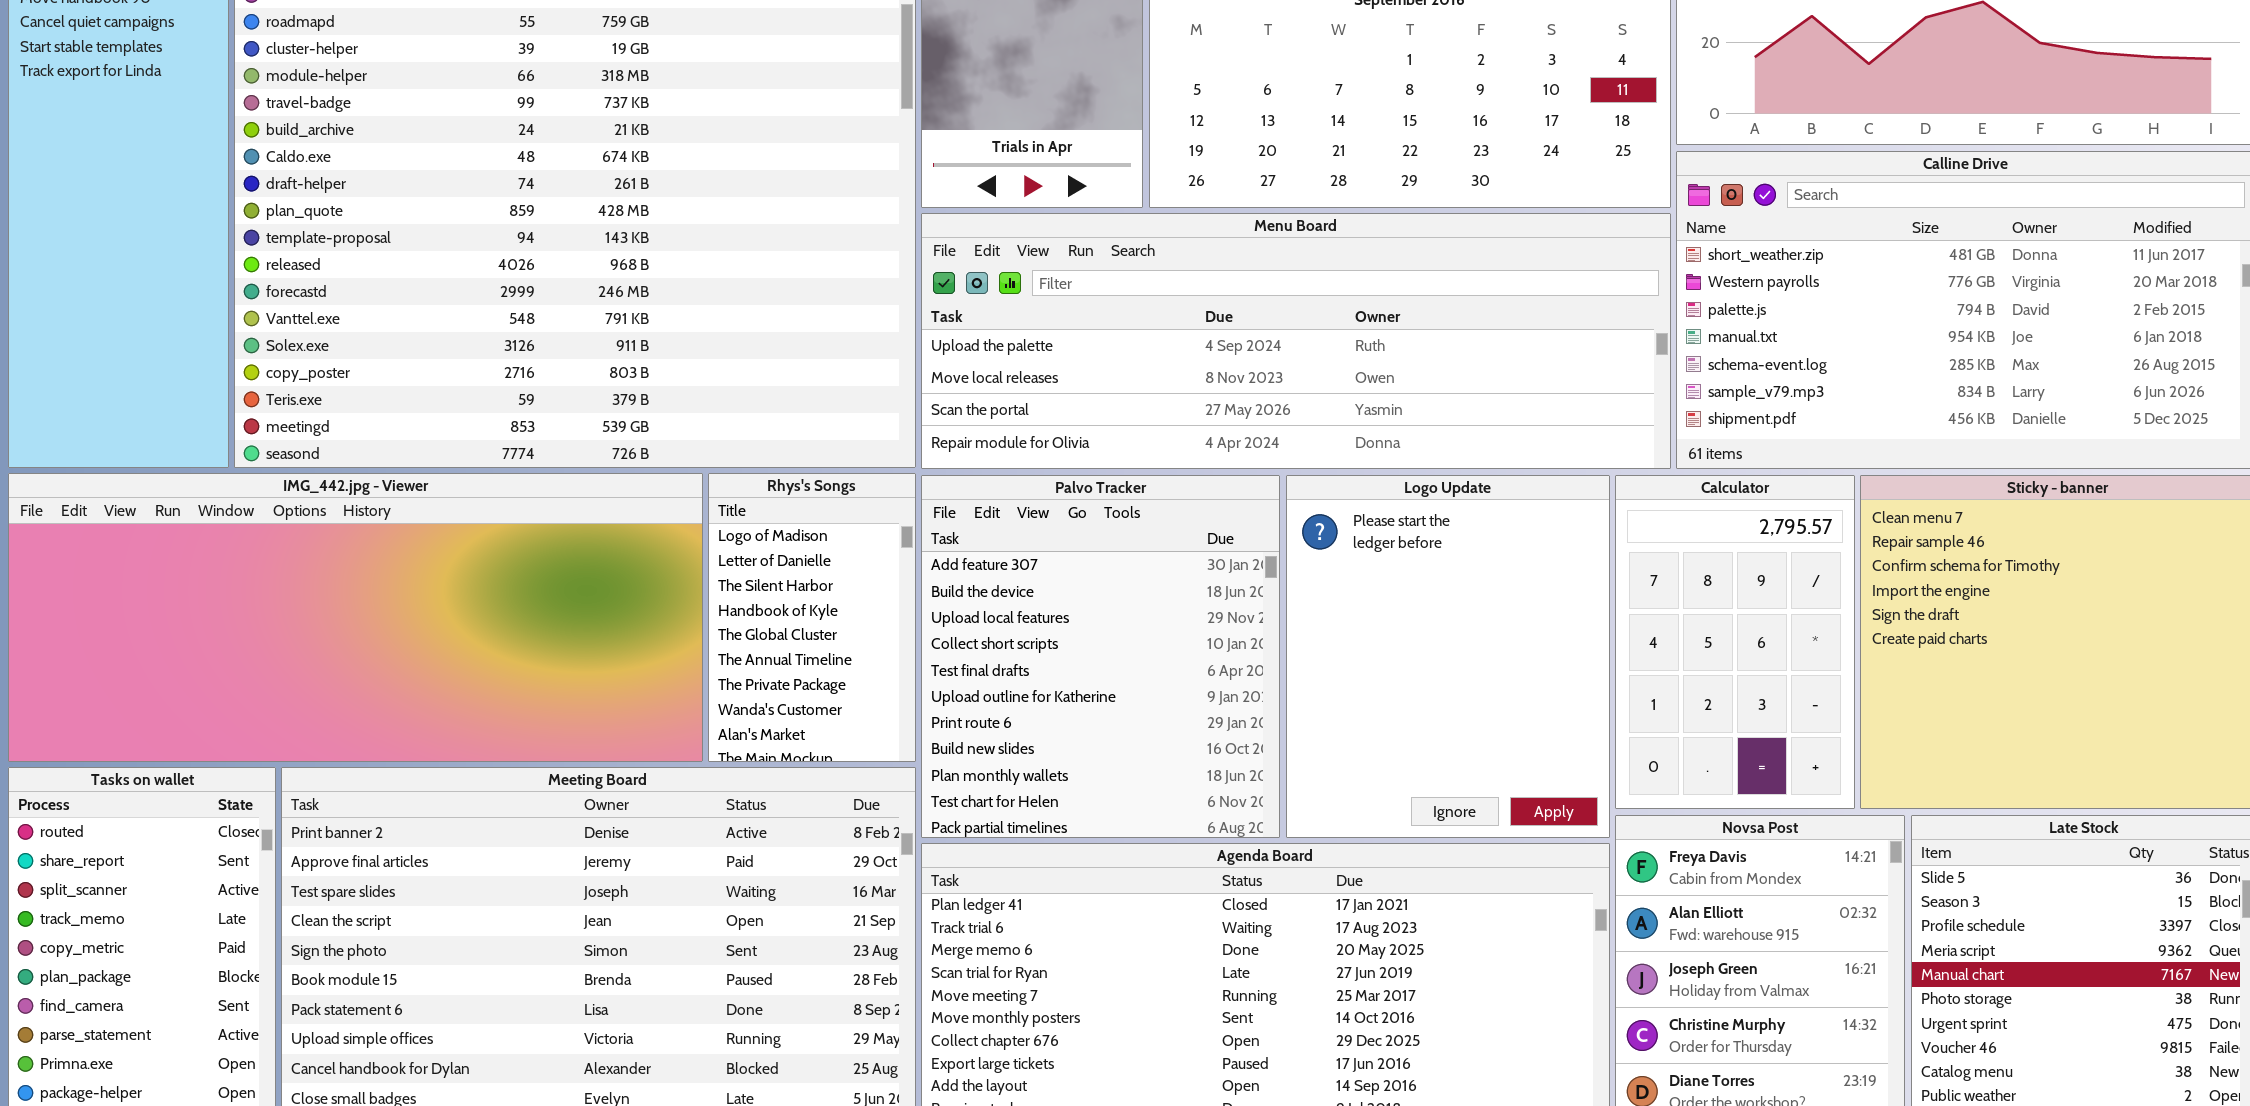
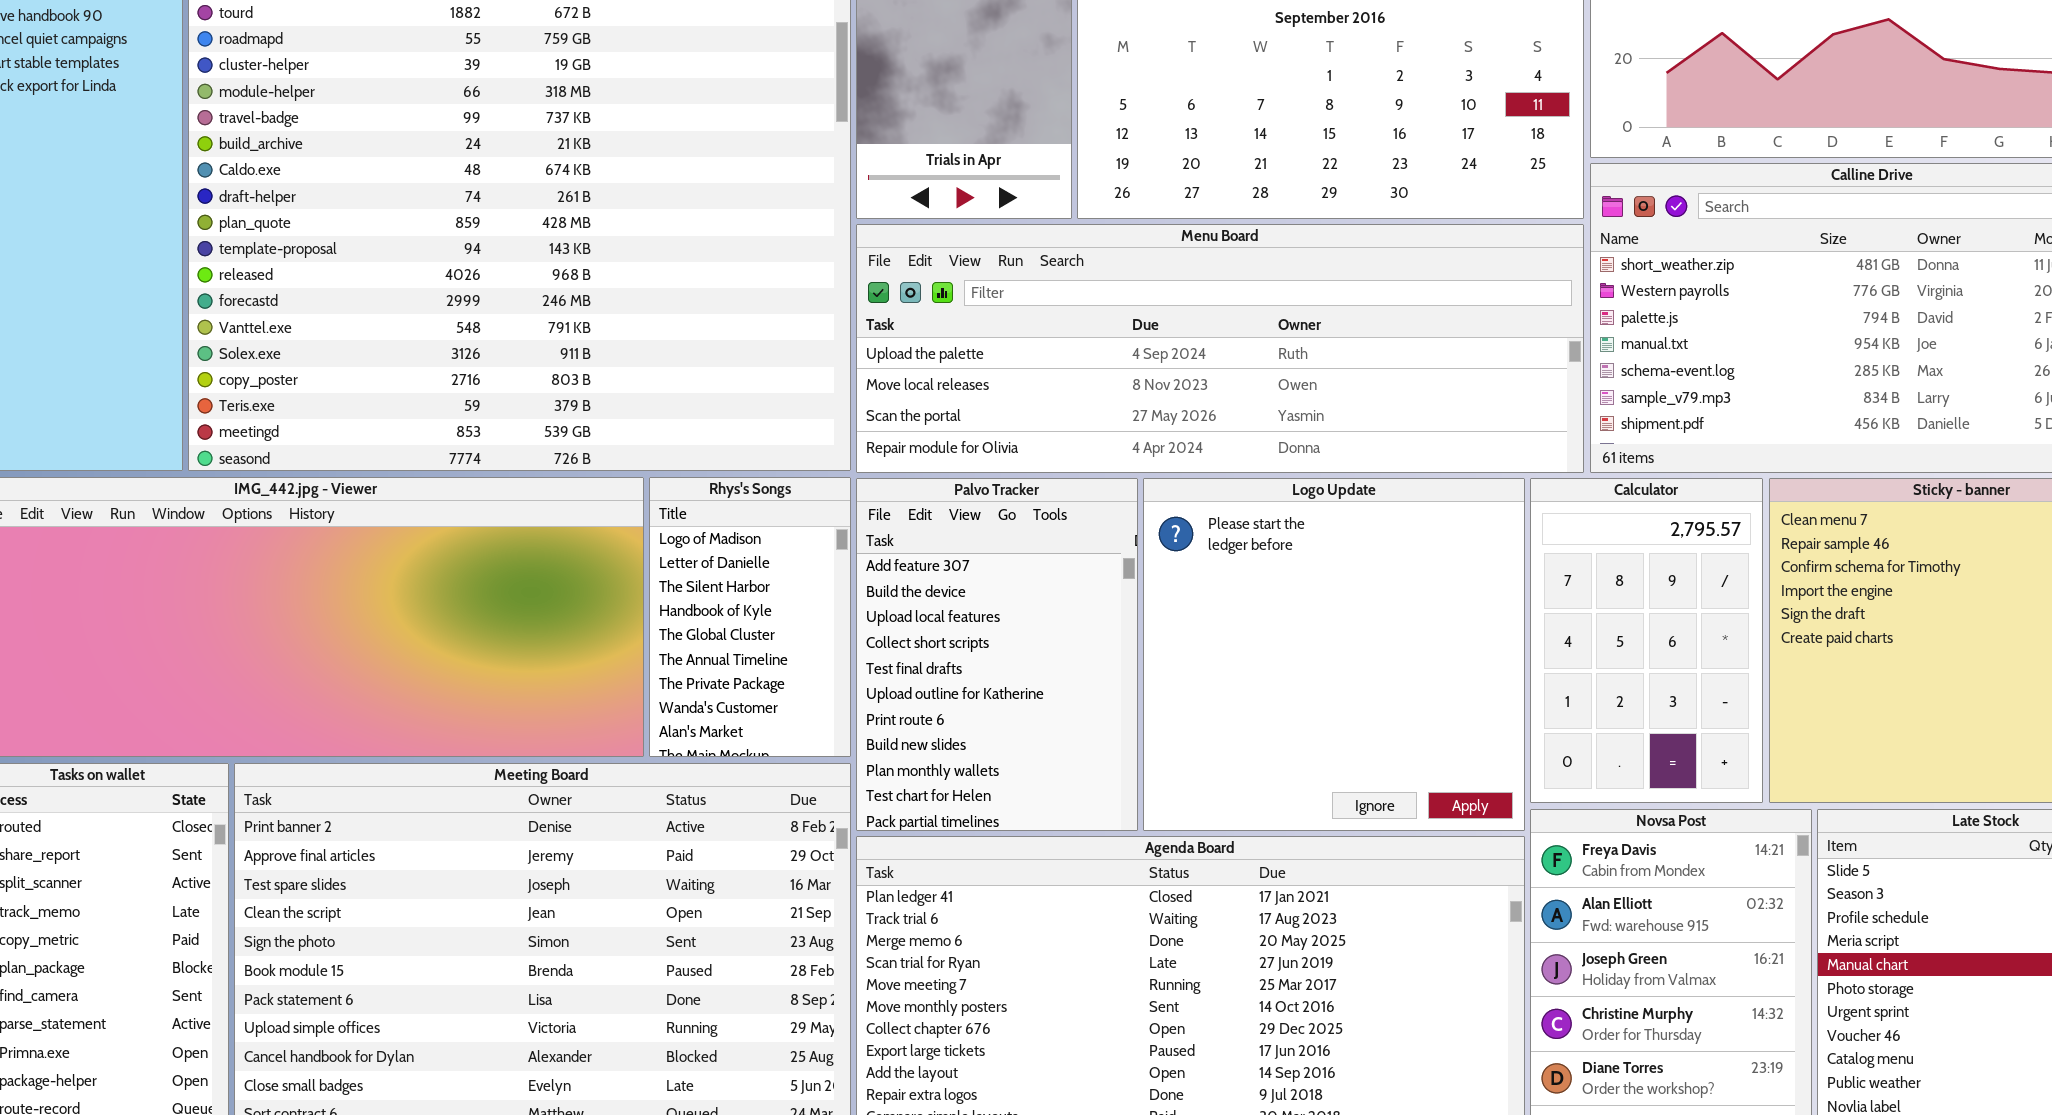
Palvo Tracker: [921,475,1280,838] -> [856,478,1138,831], resized
Logo Update: [1286,475,1610,838] -> [1143,478,1525,831], resized

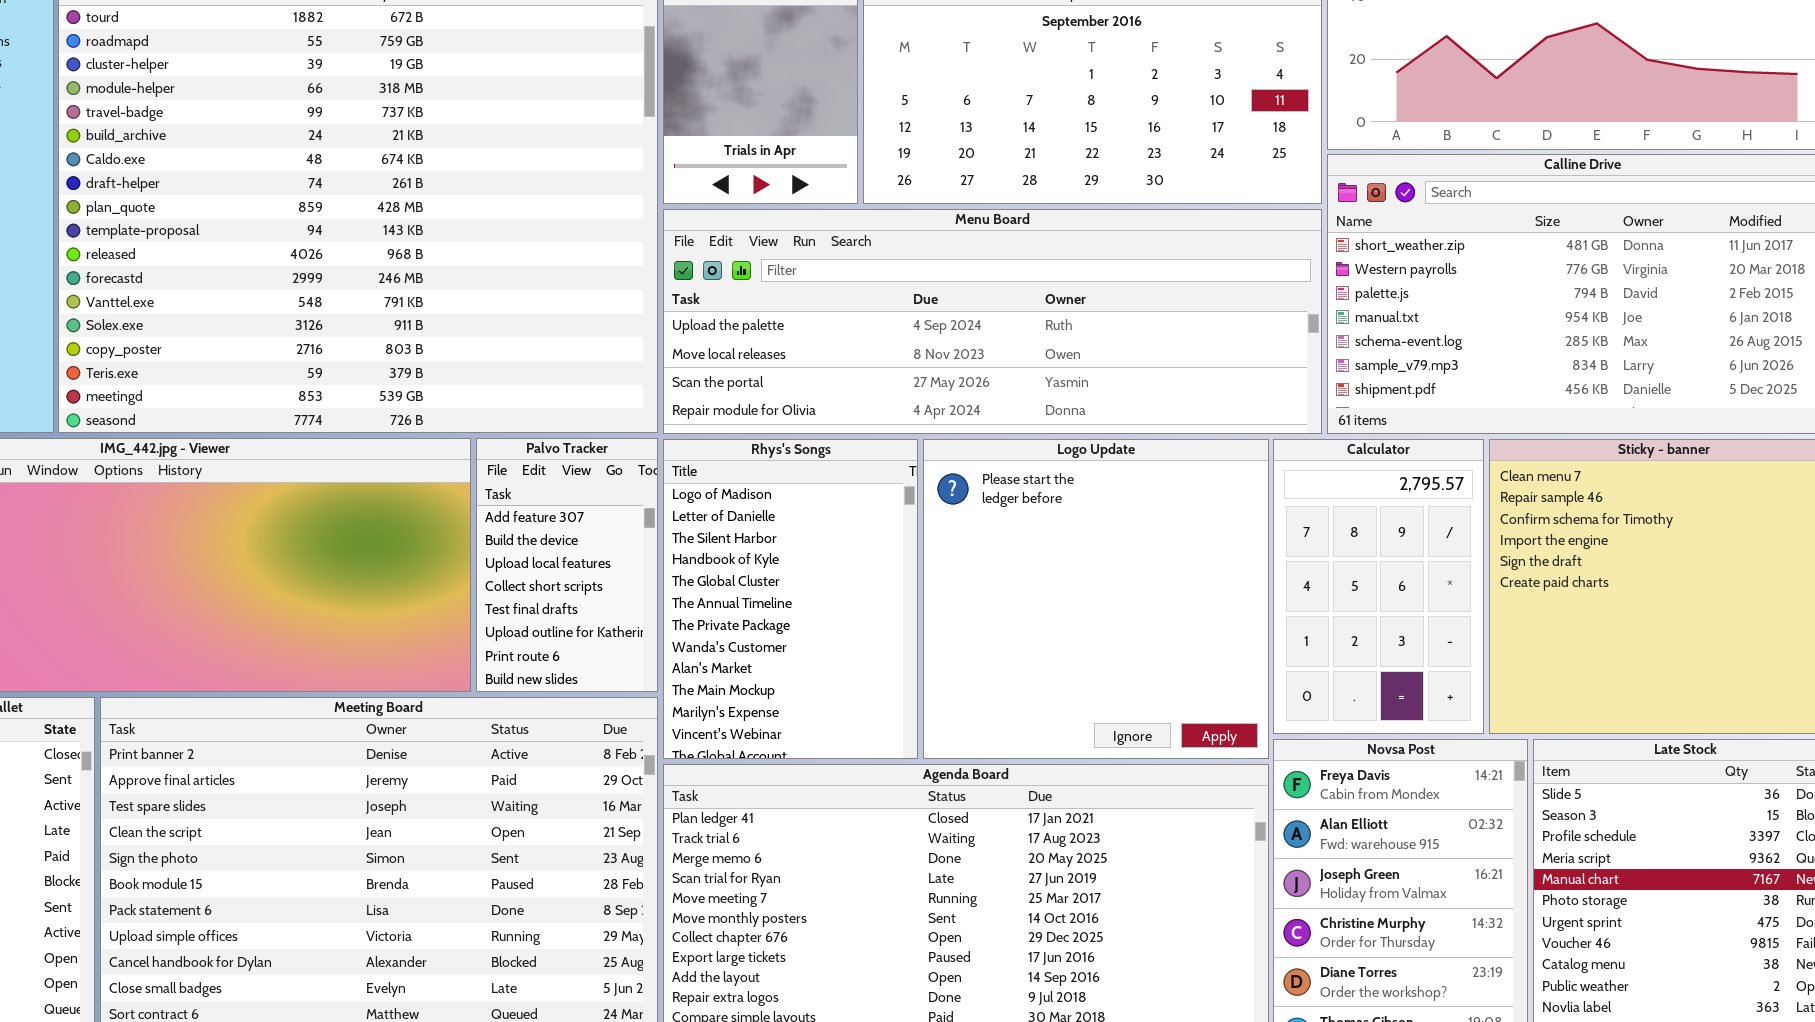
Rhys's Songs: [649,477,851,757] -> [663,439,918,759], moved, resized
Palvo Tracker: [856,478,1138,831] -> [476,438,658,692], moved, resized

